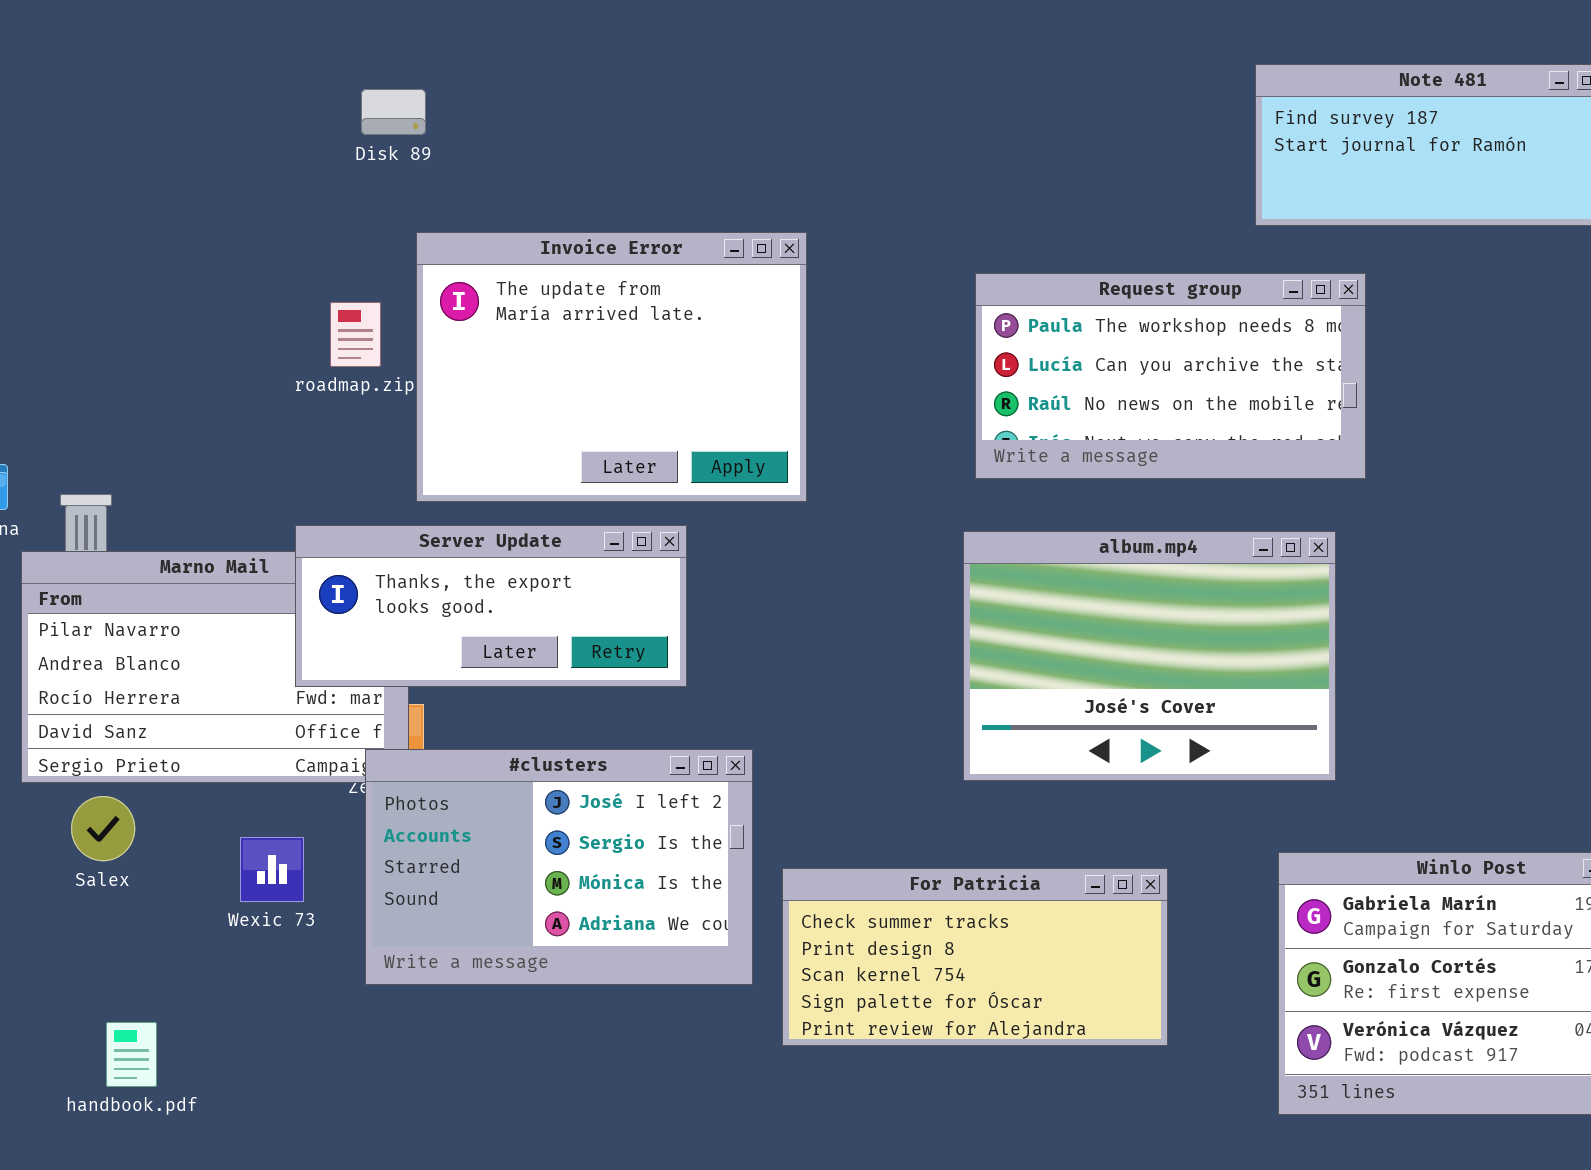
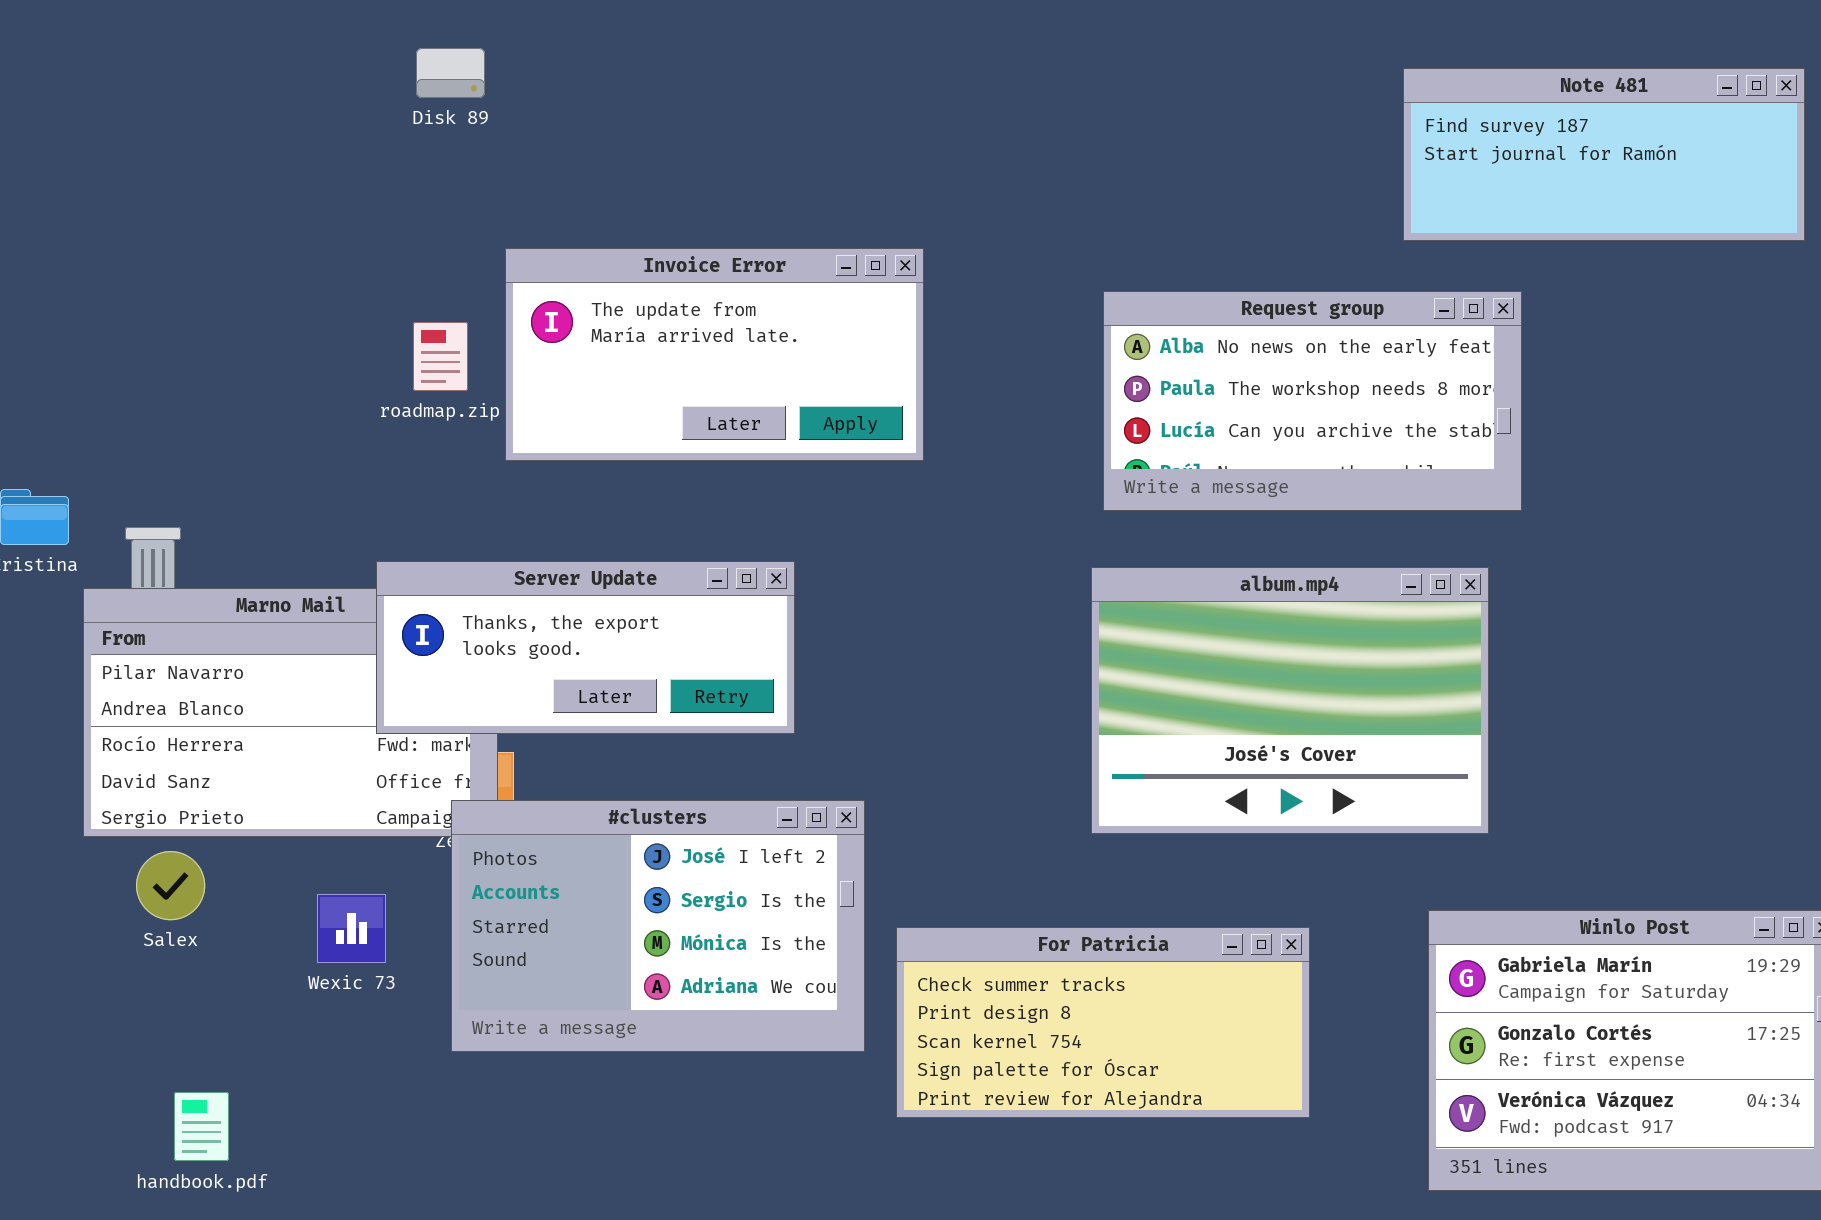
Disk 89: [361,89,426,135] -> [416,48,485,98], moved
Invoice Error: [416,232,807,502] -> [505,248,924,461], resized
Request group: [975,273,1366,479] -> [1103,291,1522,511], scrolled up 1 row

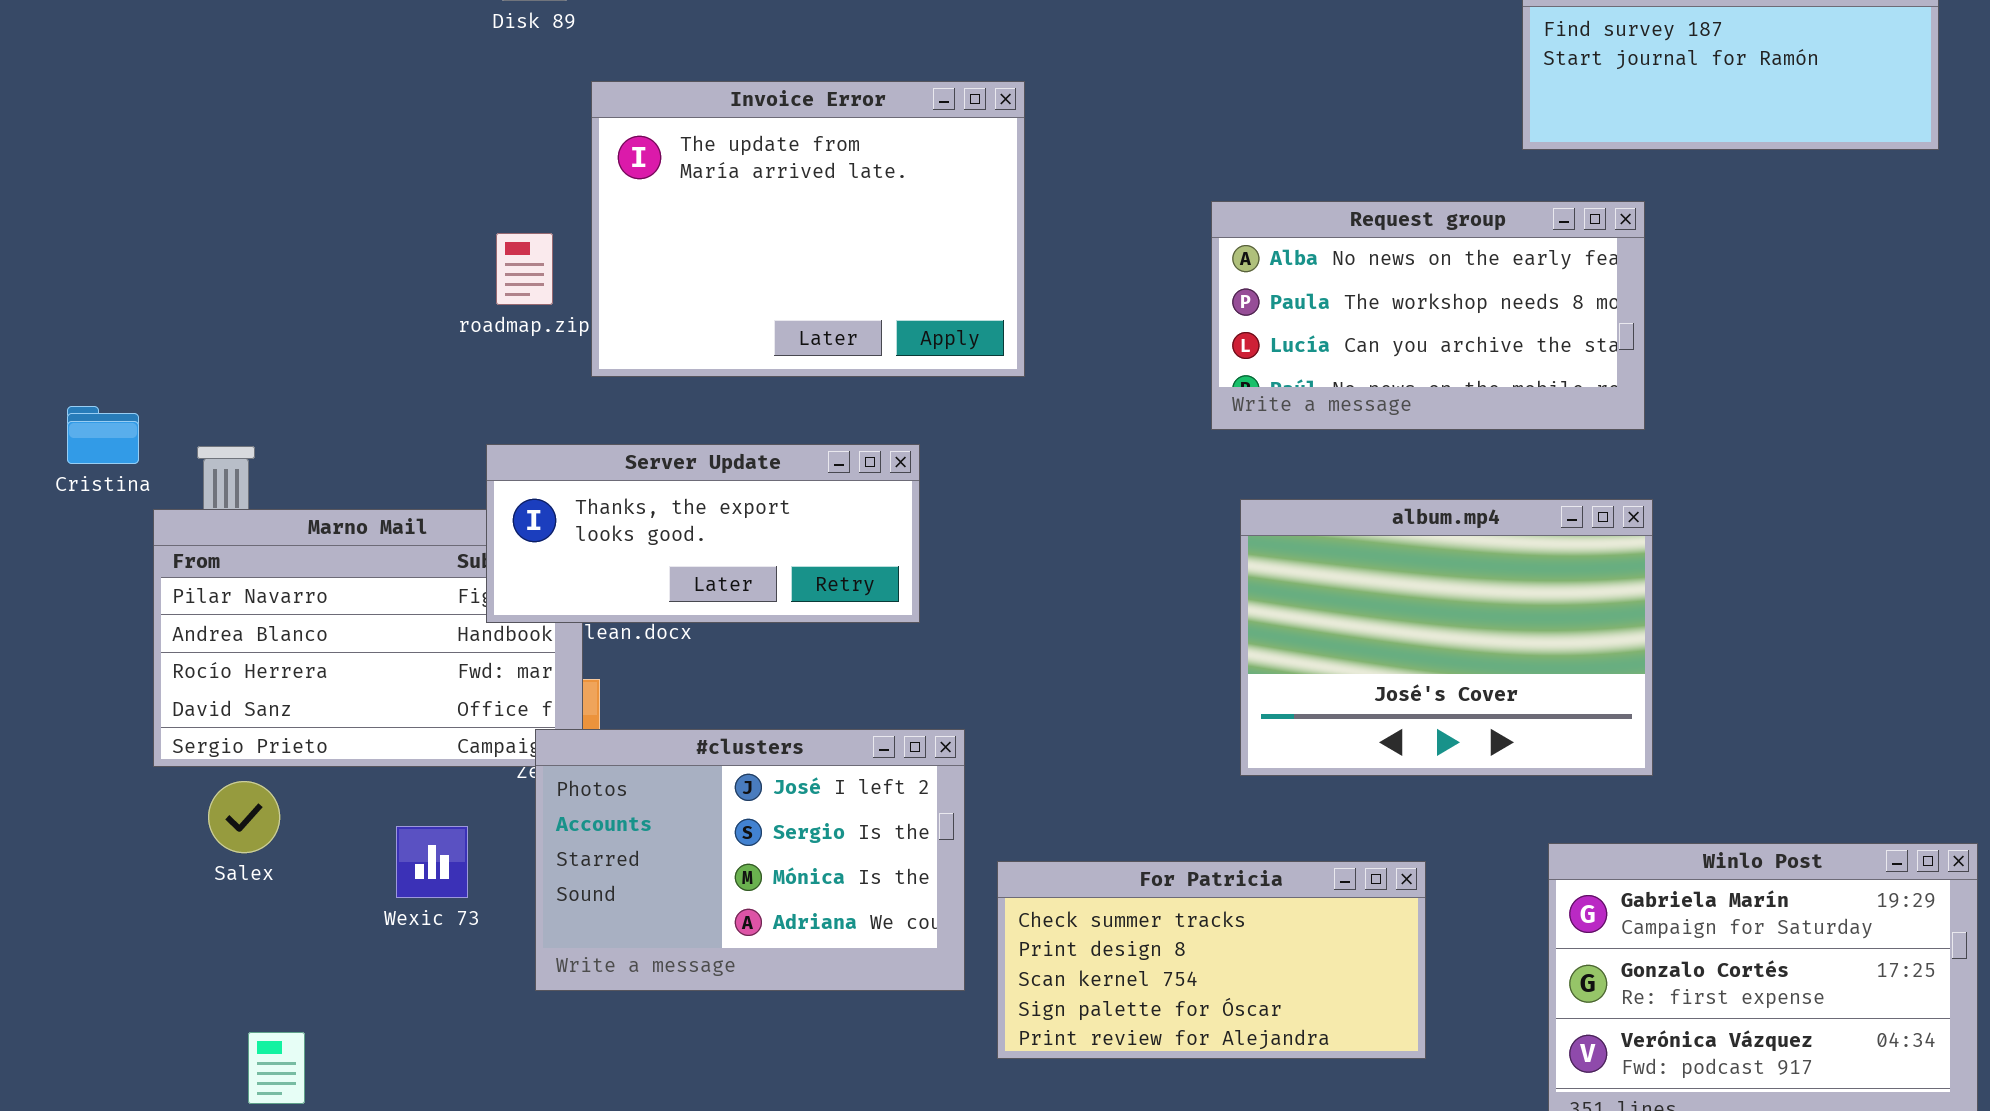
Invoice Error: [505,248,924,461] -> [591,81,1025,377], resized
Server Update: [376,561,795,734] -> [486,444,920,623], moved
album.mp4: [1091,567,1489,834] -> [1240,499,1653,776], moved

